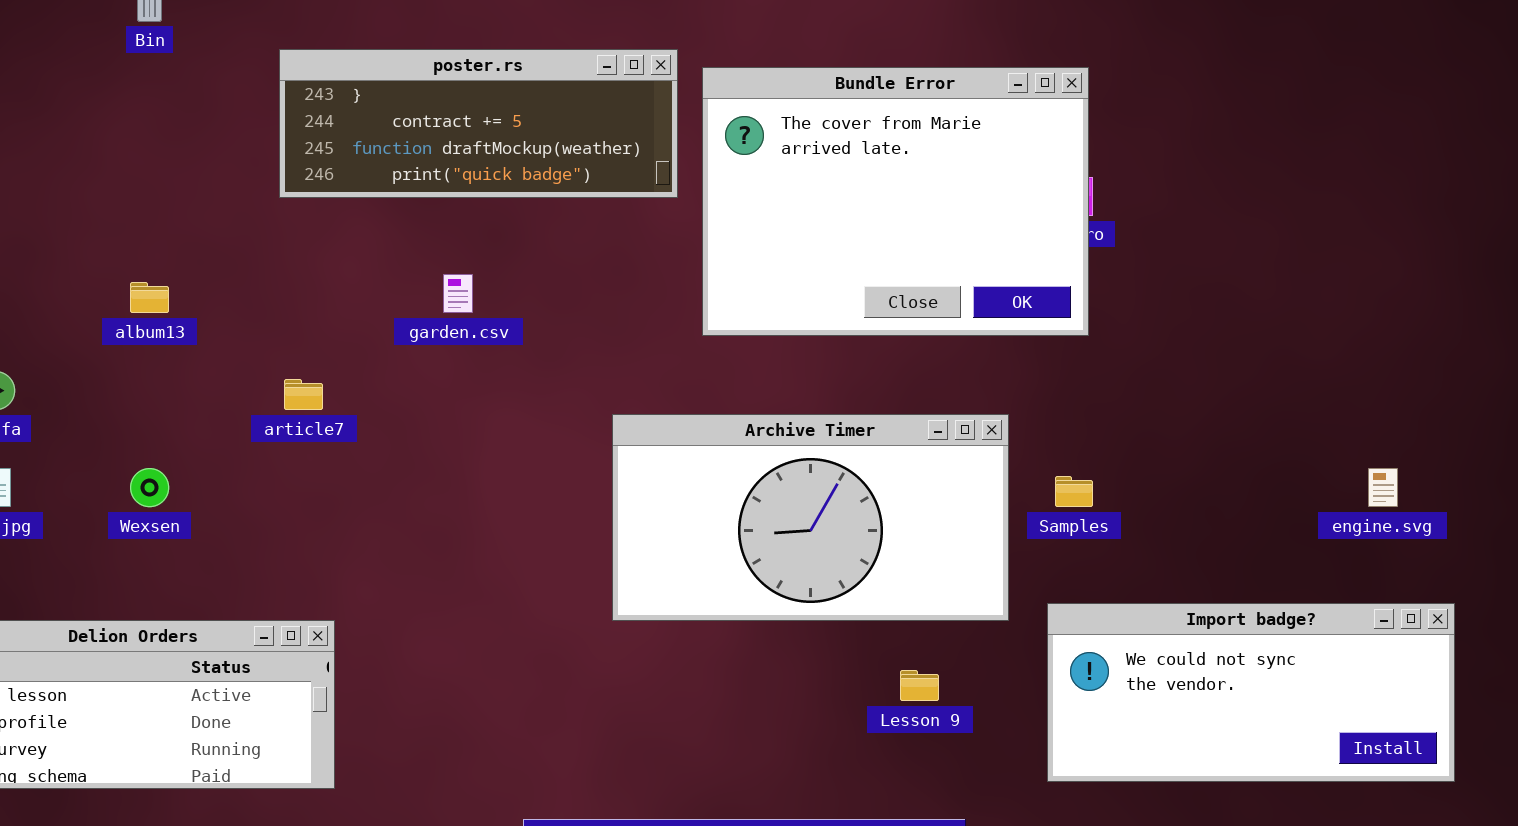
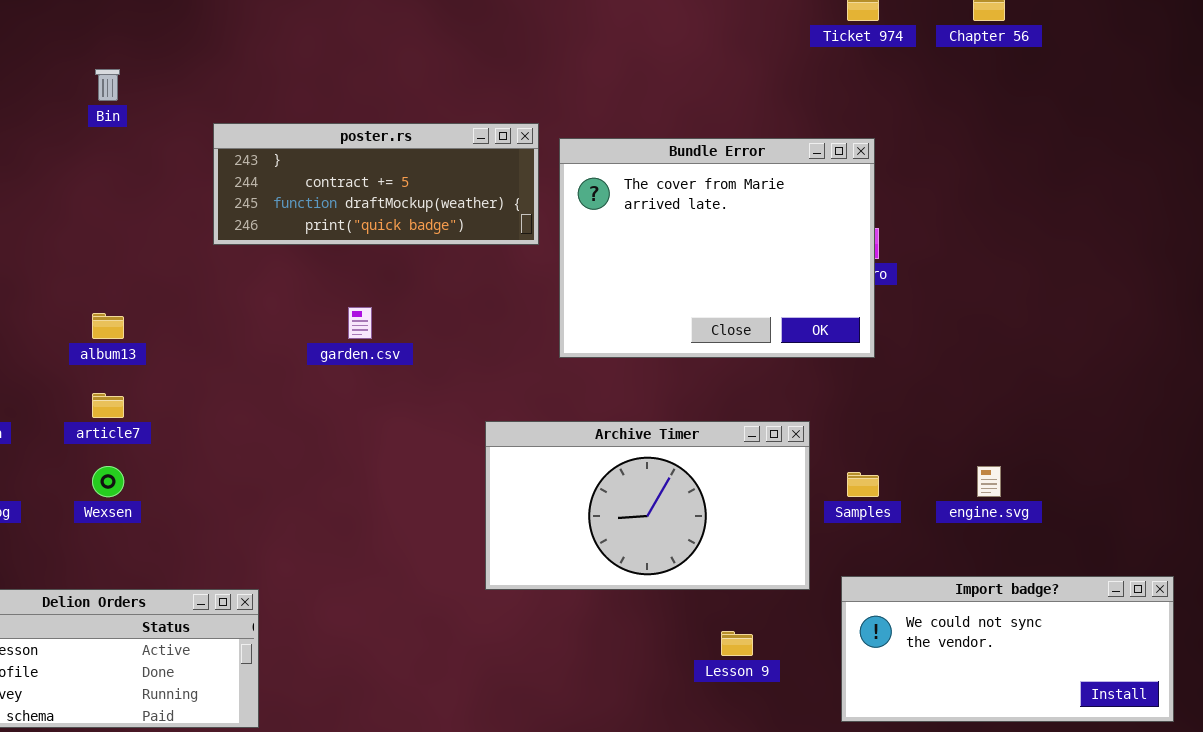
article7: [284,379,323,410] -> [92,393,124,418], moved
engine.svg: [1368,468,1398,507] -> [977,466,1001,497], moved

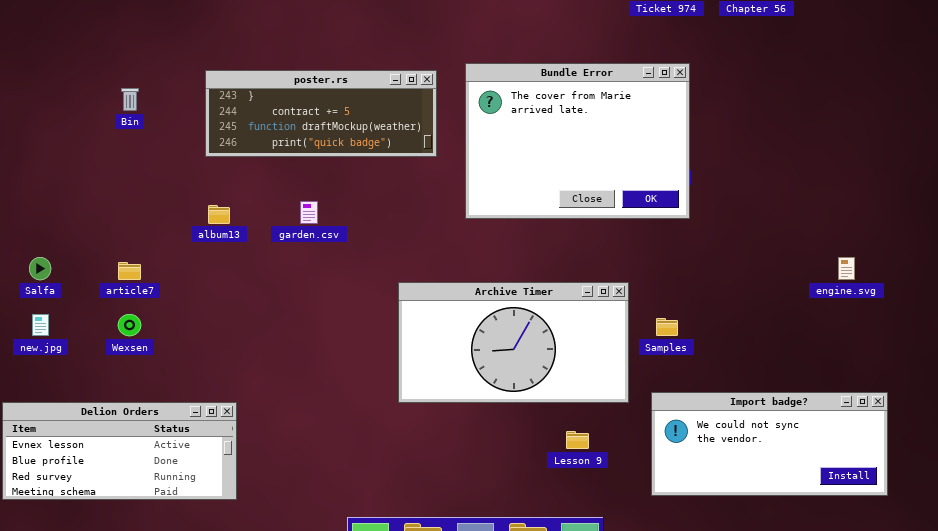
Bin: [95,69,120,101] -> [121,88,139,111], moved
Bundle Error: [559,138,875,358] -> [465,63,690,219], moved
album13: [92,313,124,339] -> [208,205,230,224], moved
engine.svg: [977,466,1001,497] -> [838,257,855,280], moved

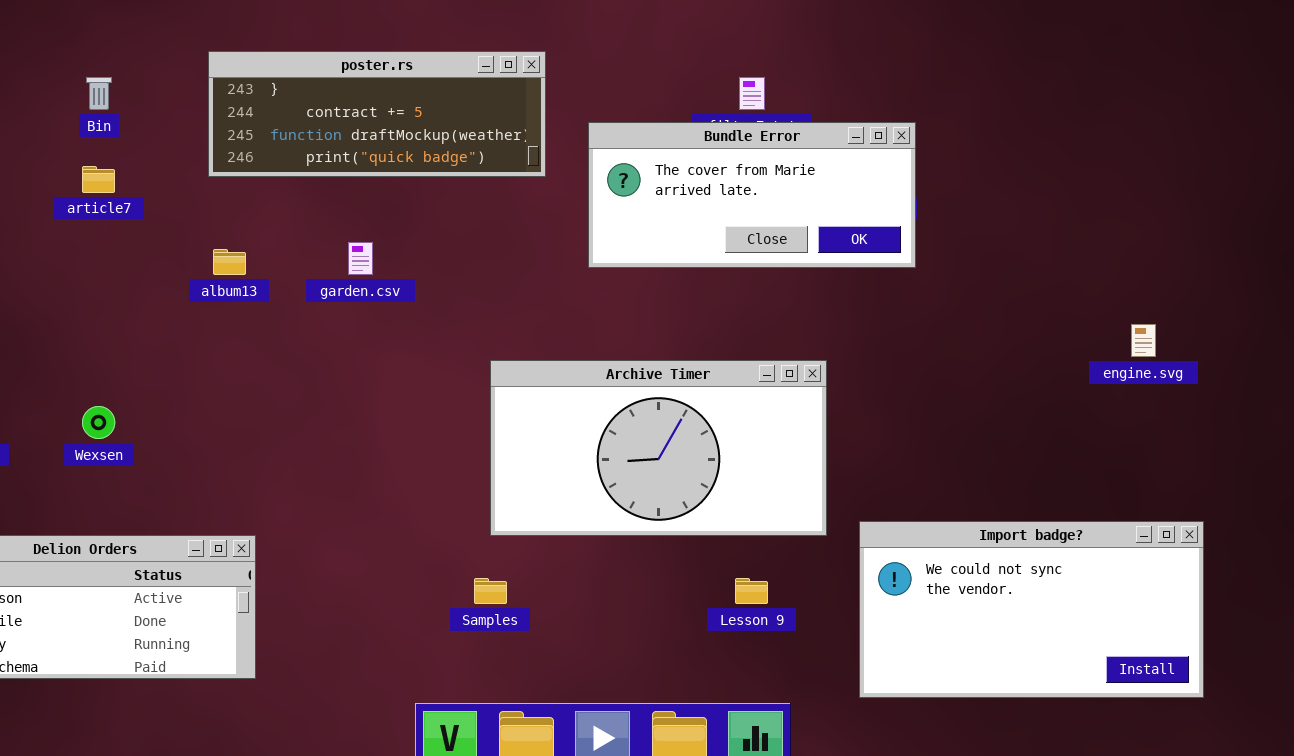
Bundle Error: [465,63,690,219] -> [588,122,916,268], resized
article7: [118,262,141,280] -> [82,166,115,193], moved
Samples: [656,318,678,336] -> [474,578,507,604], moved
Import badge?: [651,392,888,496] -> [859,521,1204,698], resized

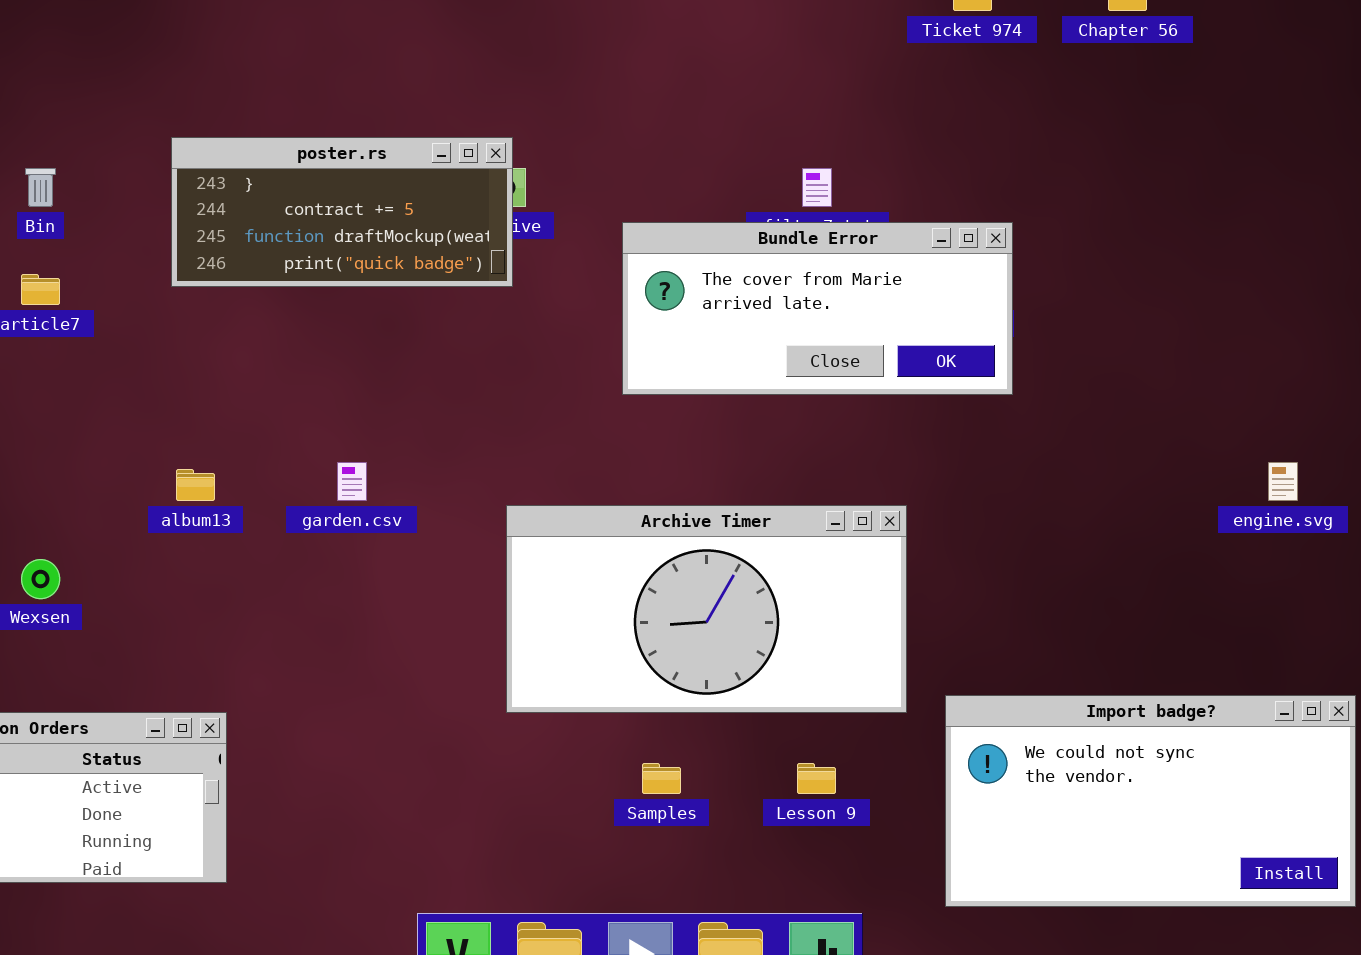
poster.rs: [208,51,546,177] -> [171,137,513,287], resized
garden.csv: [348,242,373,275] -> [337,462,367,501], moved
album13: [213,249,246,275] -> [176,469,215,501], moved
Samples: [474,578,507,604] -> [642,763,681,794], moved

